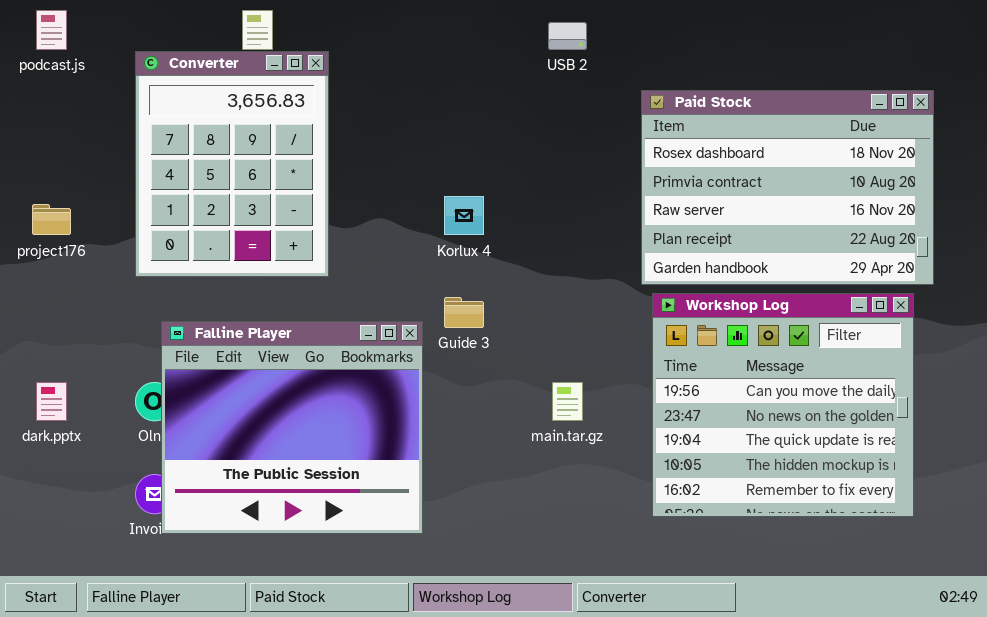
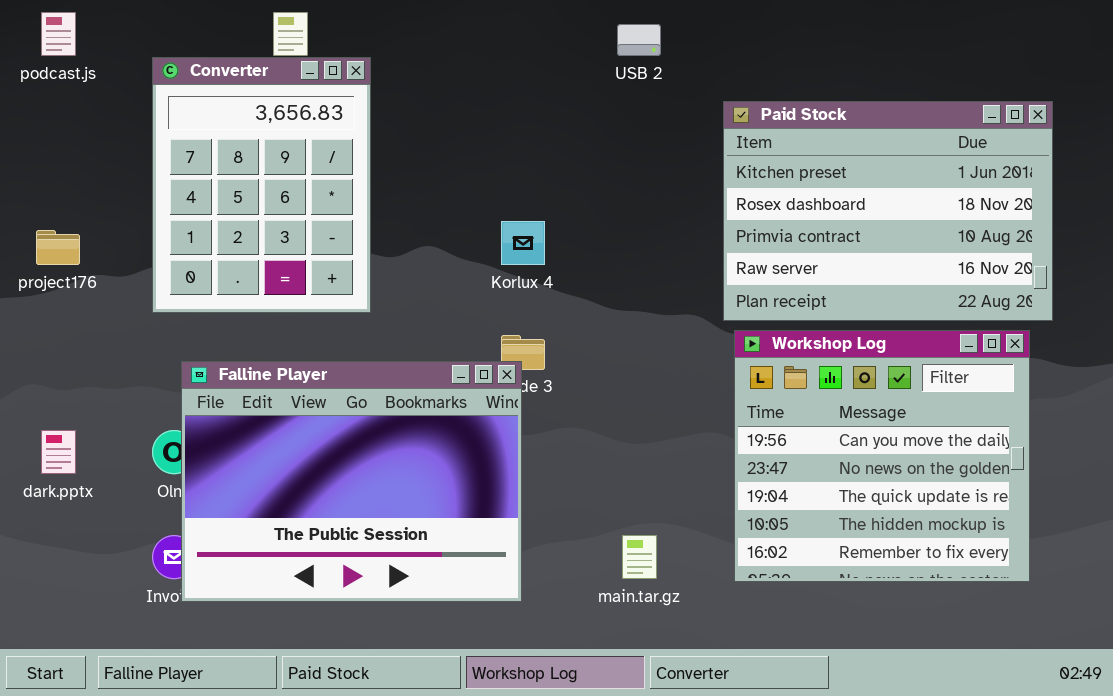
Paid Stock: [641,90,934,285] -> [723,101,1053,321], scrolled up 1 row
Falline Player: [161,321,423,534] -> [181,361,522,602], resized
main.tar.gz: [552,382,583,421] -> [622,535,657,579], moved

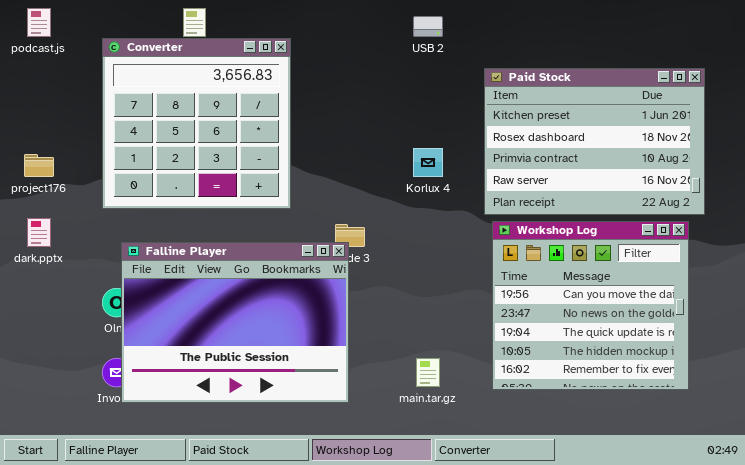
Converter: [152,57,371,313] -> [102,38,291,209], resized
Korlux 4: [501,221,545,265] -> [413,148,443,177], moved
dark.pptx: [41,430,76,474] -> [27,218,51,247], moved

